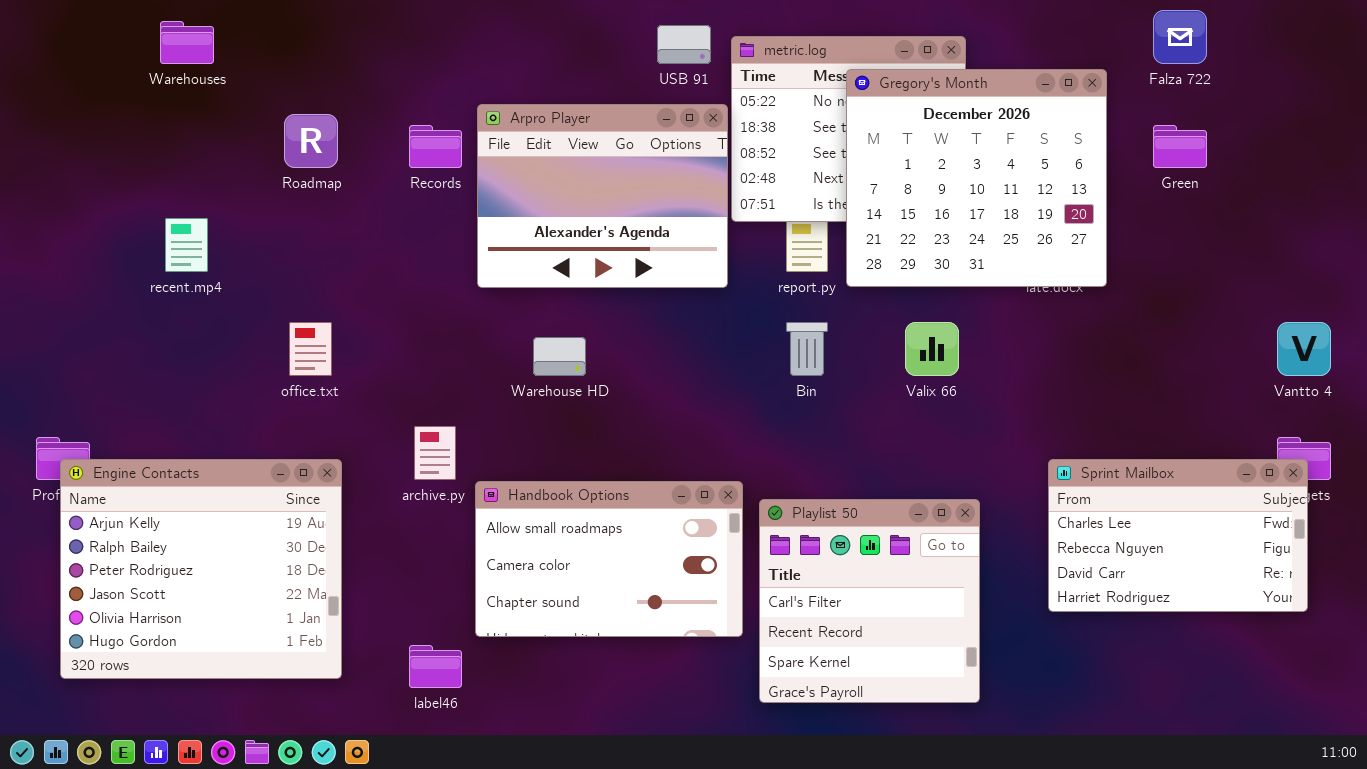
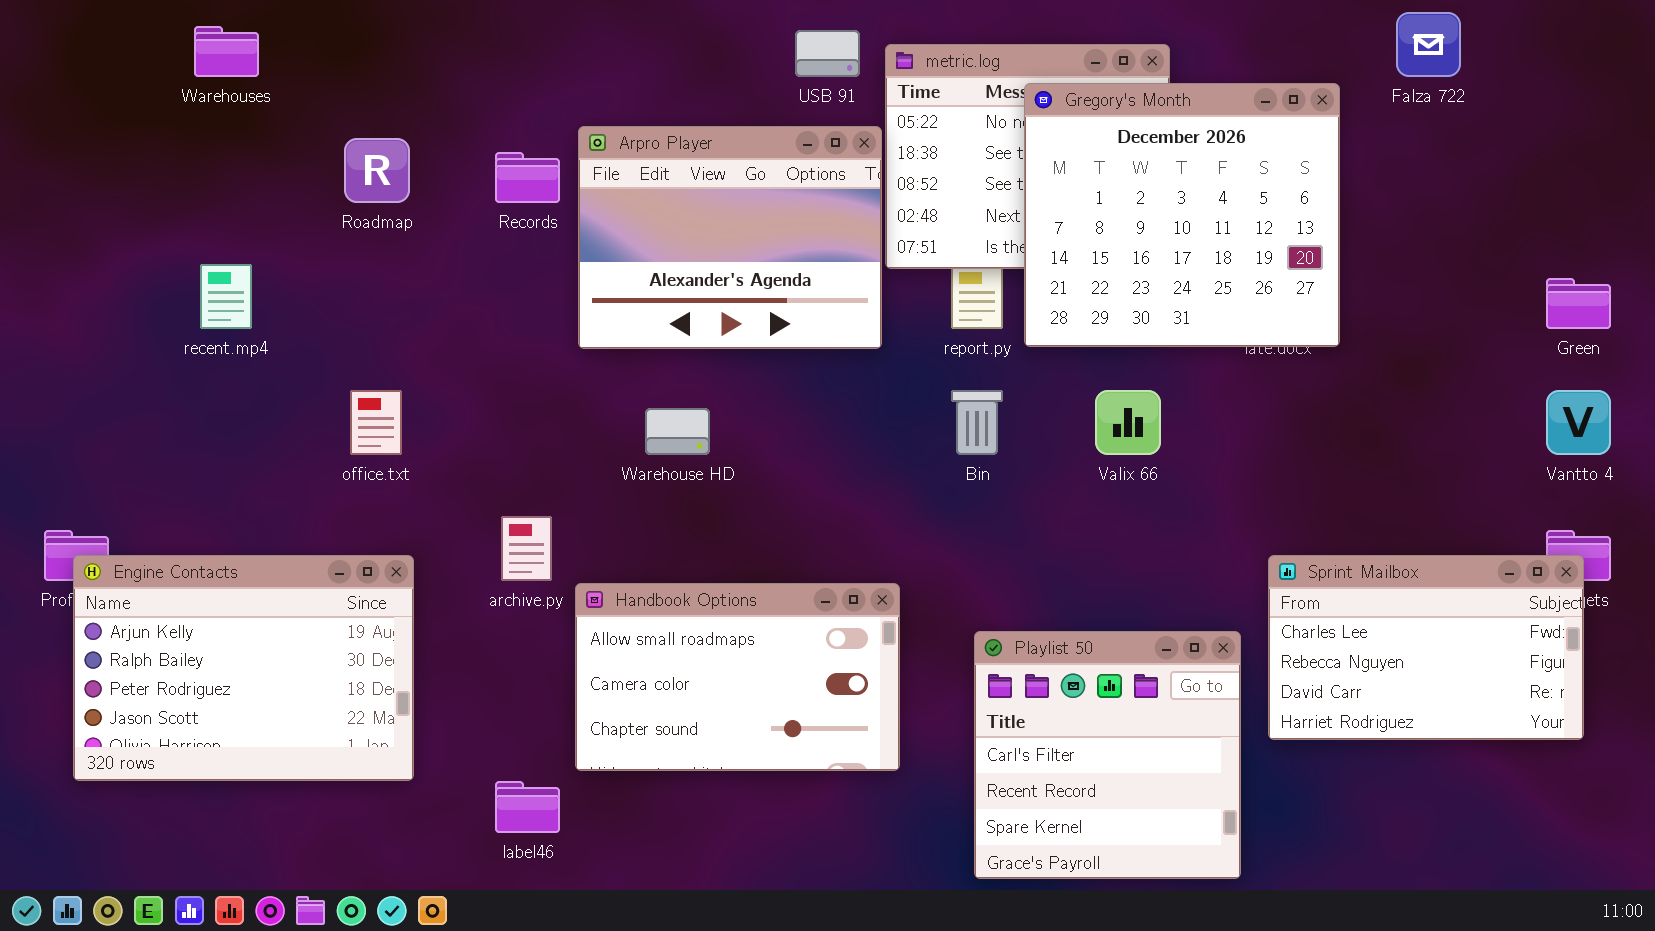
Green: [1153,125,1207,168] -> [1546,278,1611,329], moved
Engine Contacts: [60,459,342,679] -> [73,555,414,781], resized
Playlist 50: [759,499,980,703] -> [974,631,1241,879], moved

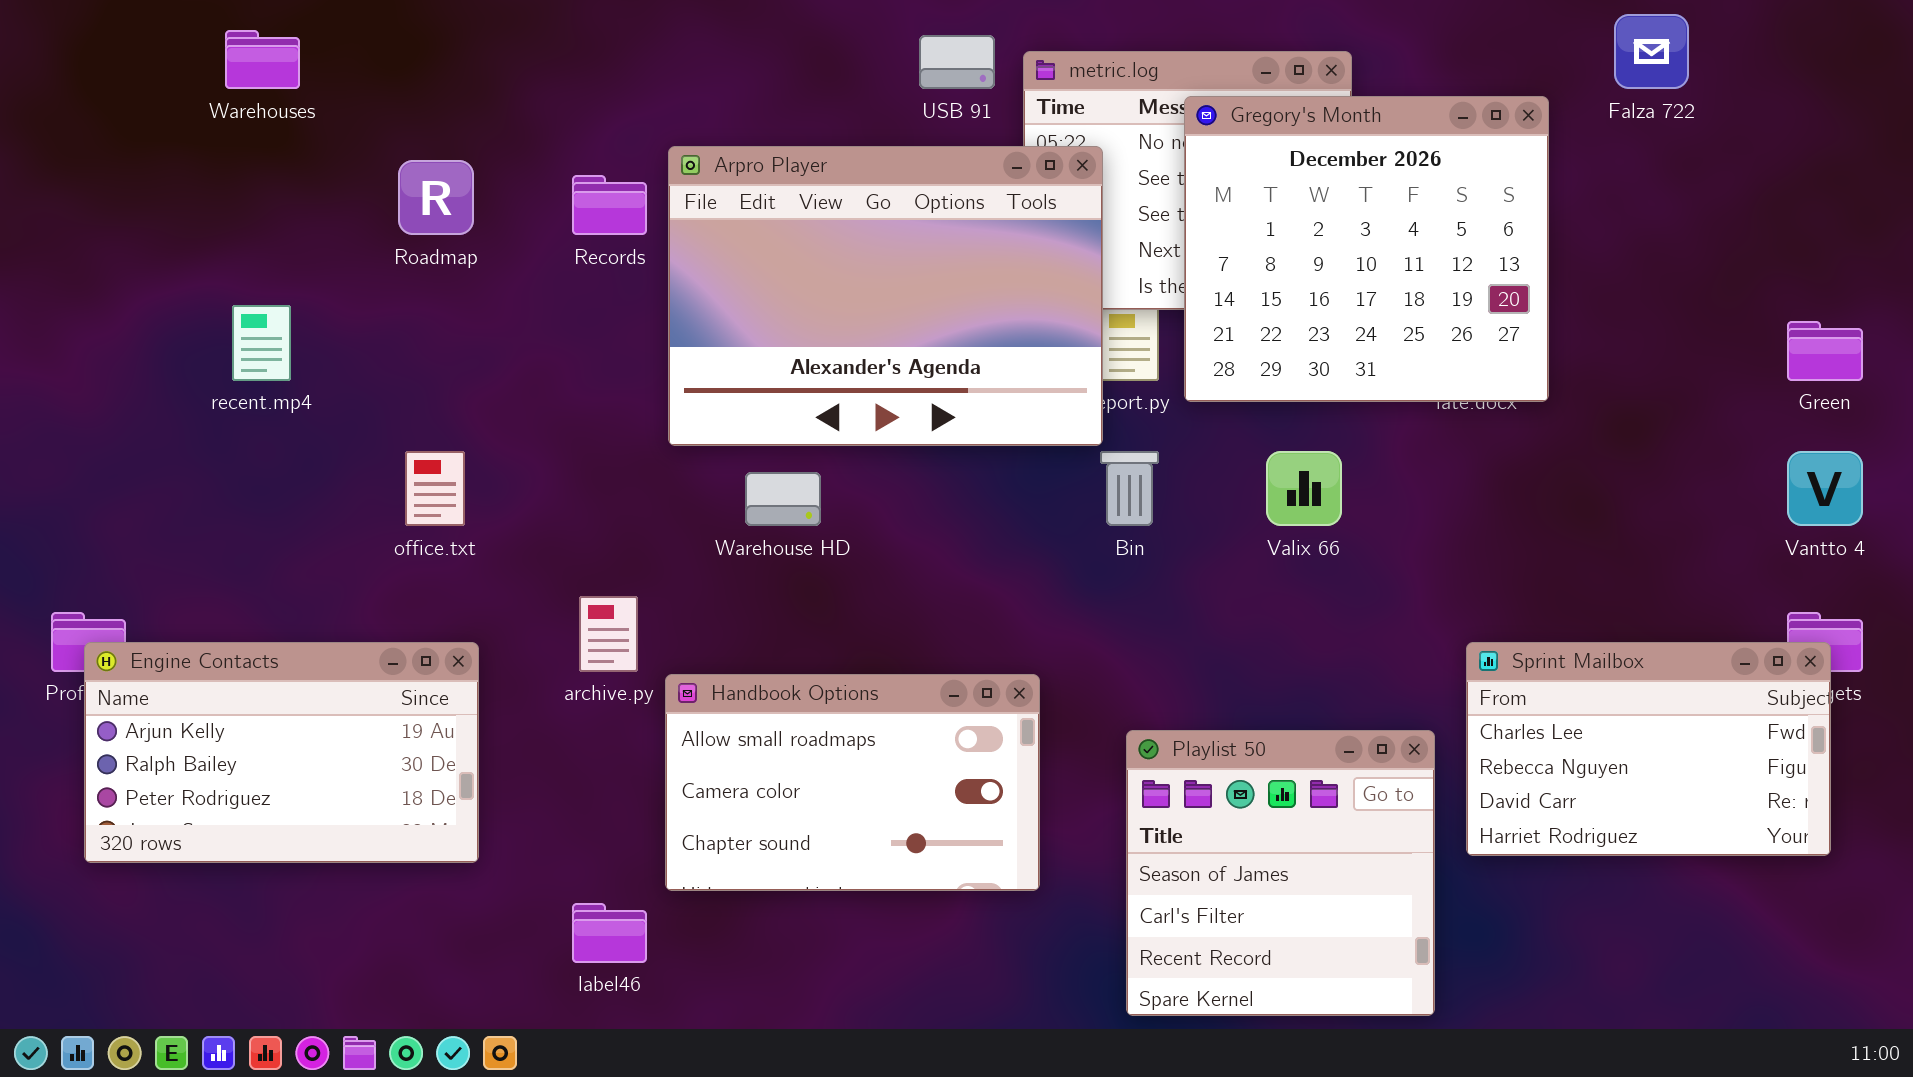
Arpro Player: [578,126,882,349] -> [668,146,1103,446], resized
Engine Contacts: [73,555,414,781] -> [84,642,479,863], resized
Playlist 50: [974,631,1241,879] -> [1126,730,1435,1016], scrolled up 1 row

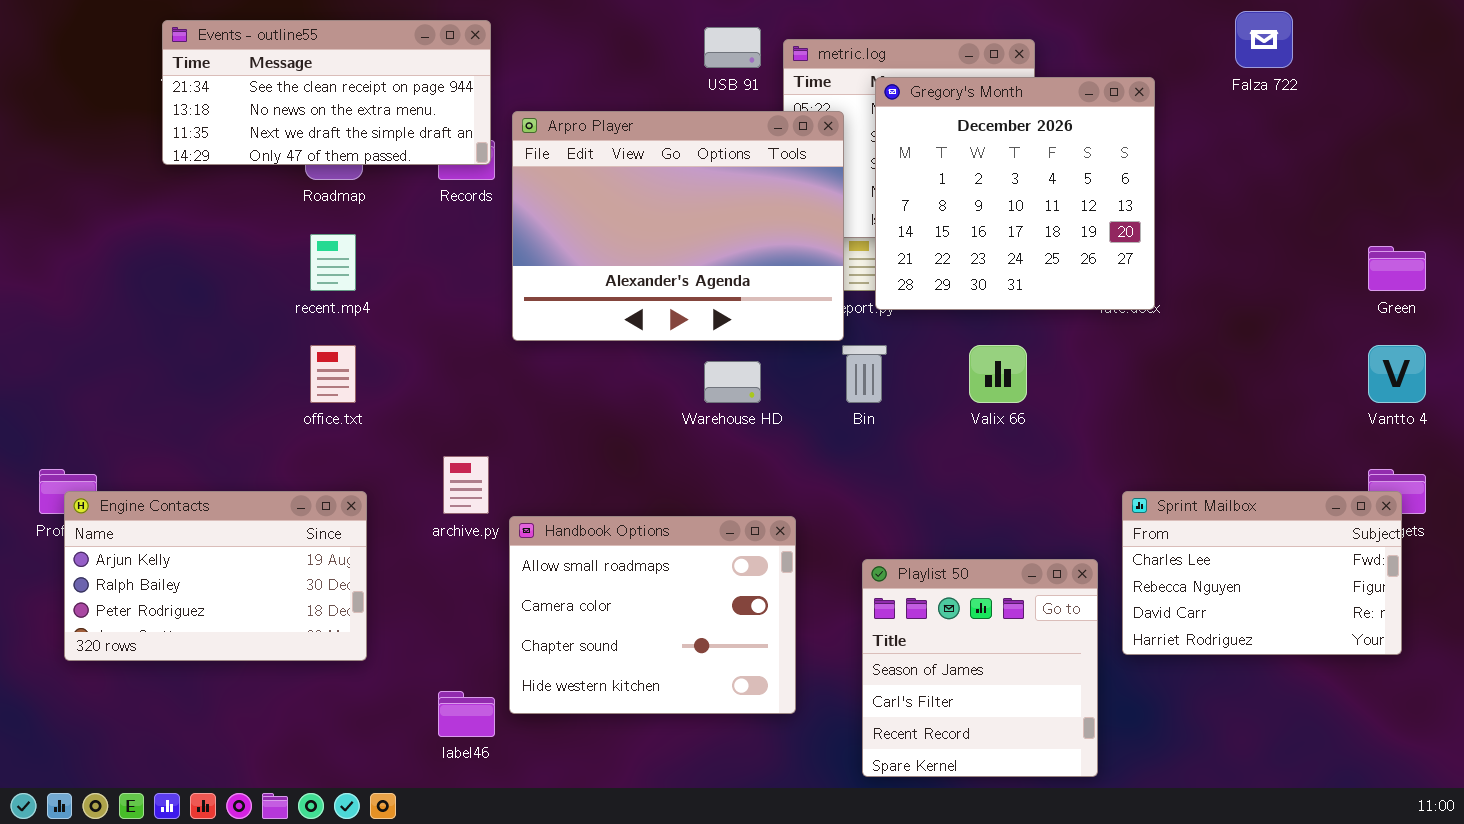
Events - outline55: none -> [162,20,491,165], opened
Gregory's Month: [1184,96,1549,402] -> [875,77,1155,310], moved
recent.mp4: [232,305,291,381] -> [310,234,356,291], moved
Warehouse HD: [745,472,821,526] -> [704,361,761,403], moved
Handbook Options: [665,674,1040,891] -> [509,516,796,714], resized

